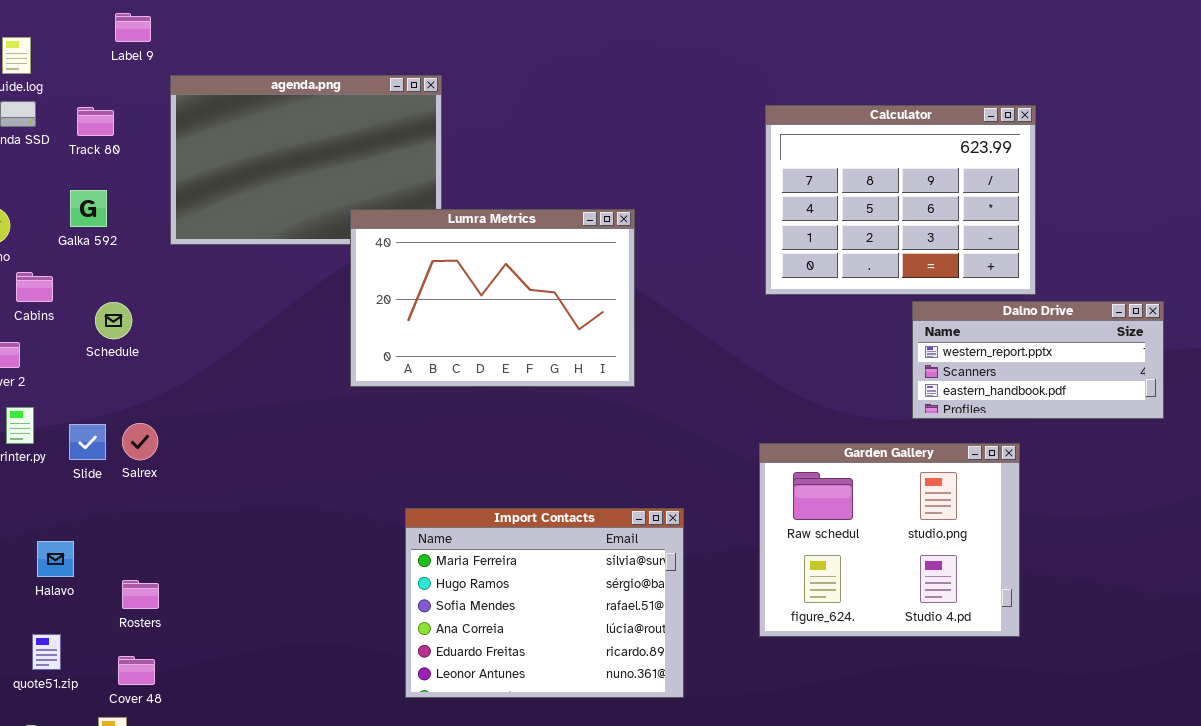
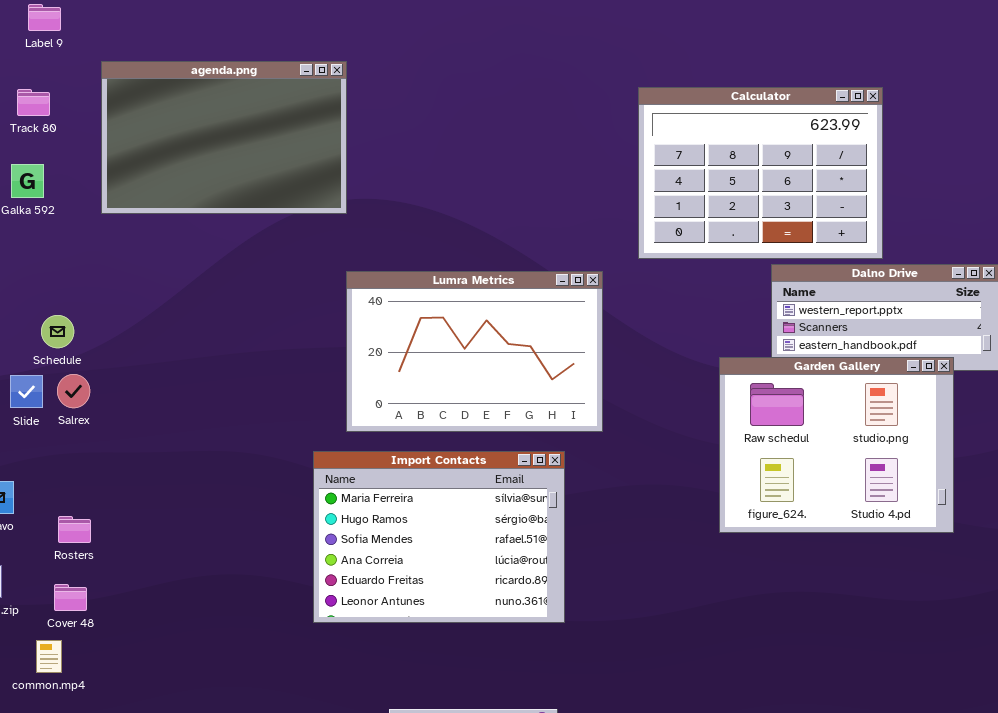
Label 9: [115,13,151,42] -> [28,4,61,31], moved
Lumra Metrics: [350,209,635,387] -> [346,271,603,432], moved
Schedule: [95,302,132,339] -> [41,315,74,348], moved
Garden Gallery: [759,443,1020,637] -> [719,357,954,533], moved

